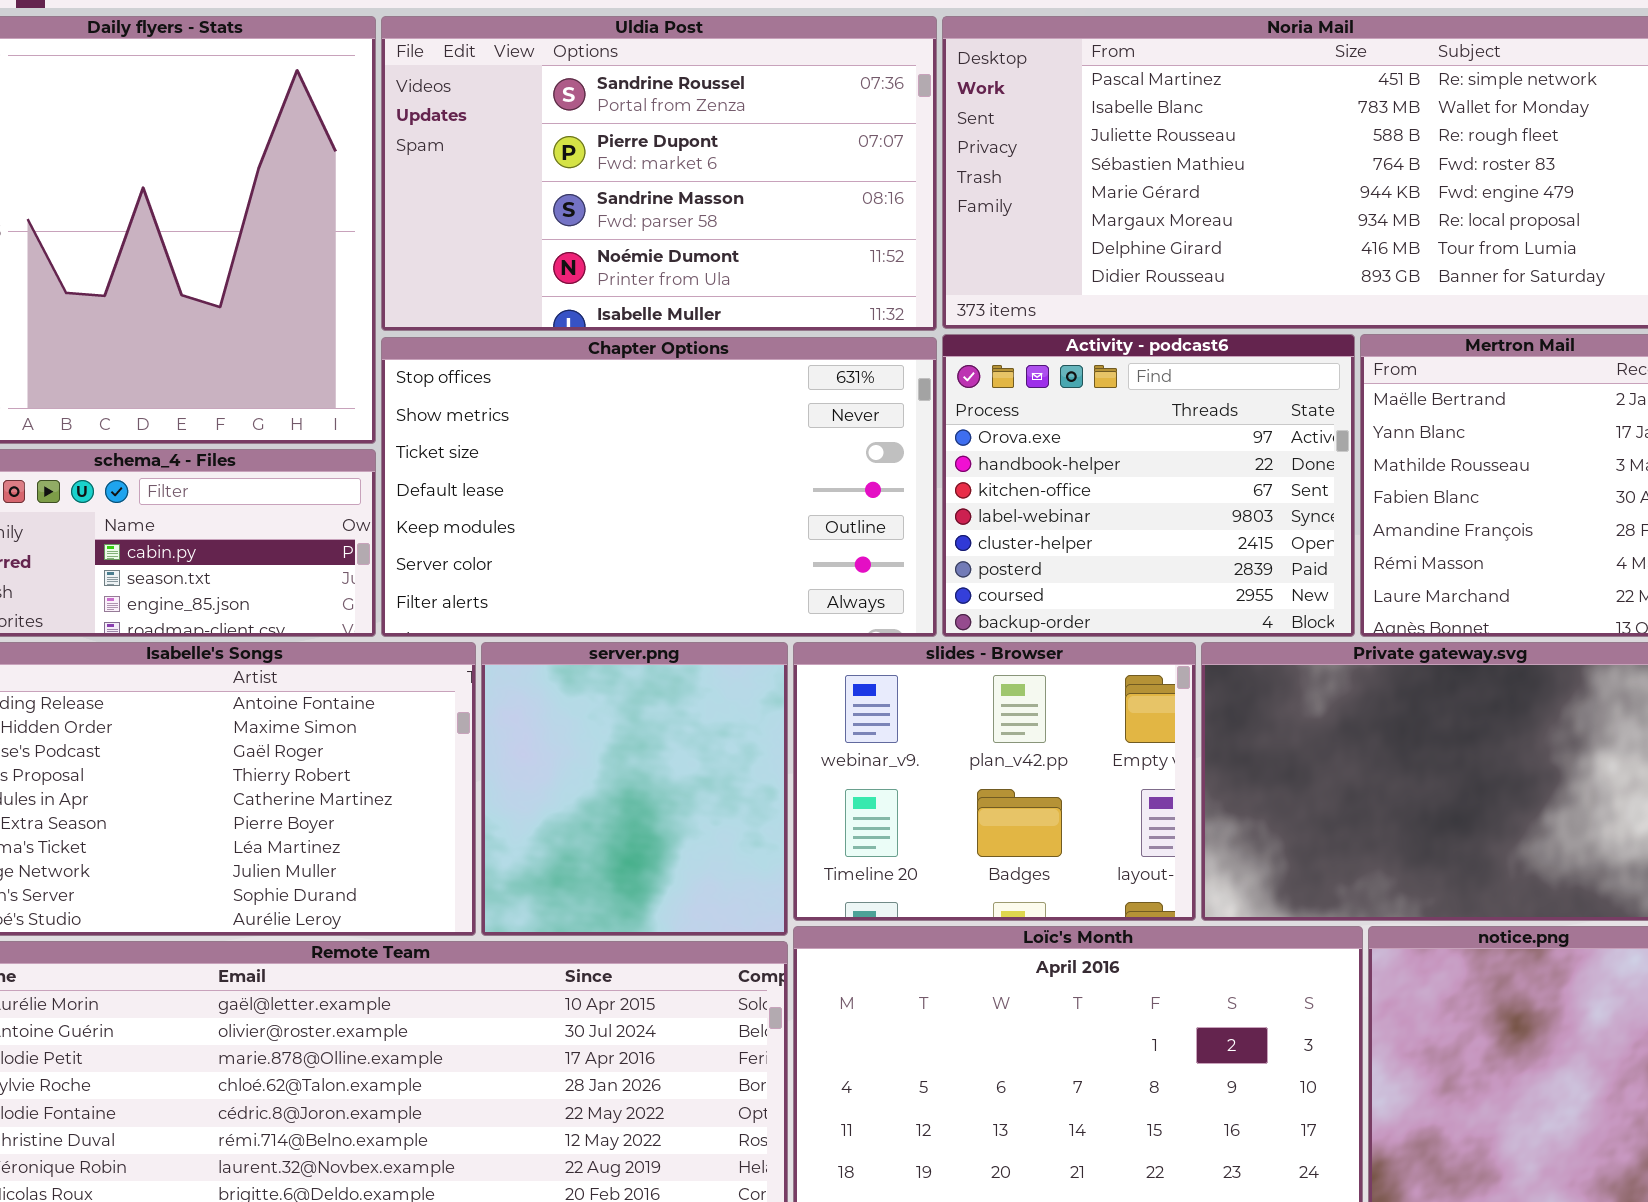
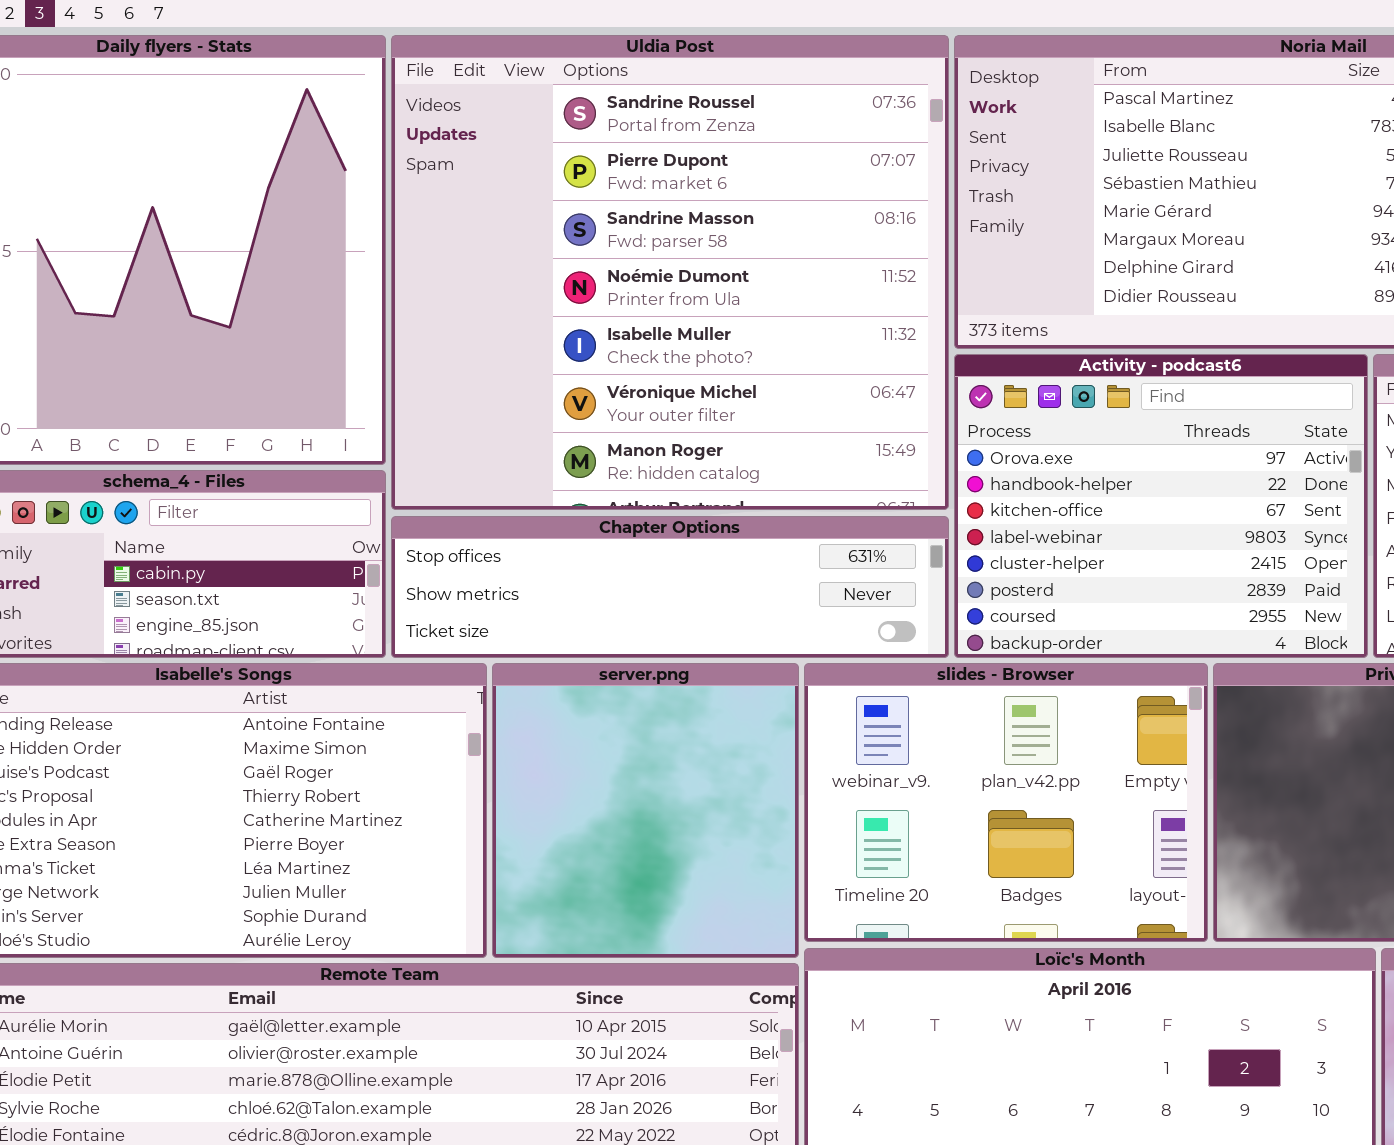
Uldia Post: [381,16,937,331] -> [391,35,949,510], resized
Chapter Options: [381,337,937,637] -> [391,516,949,658], resized

